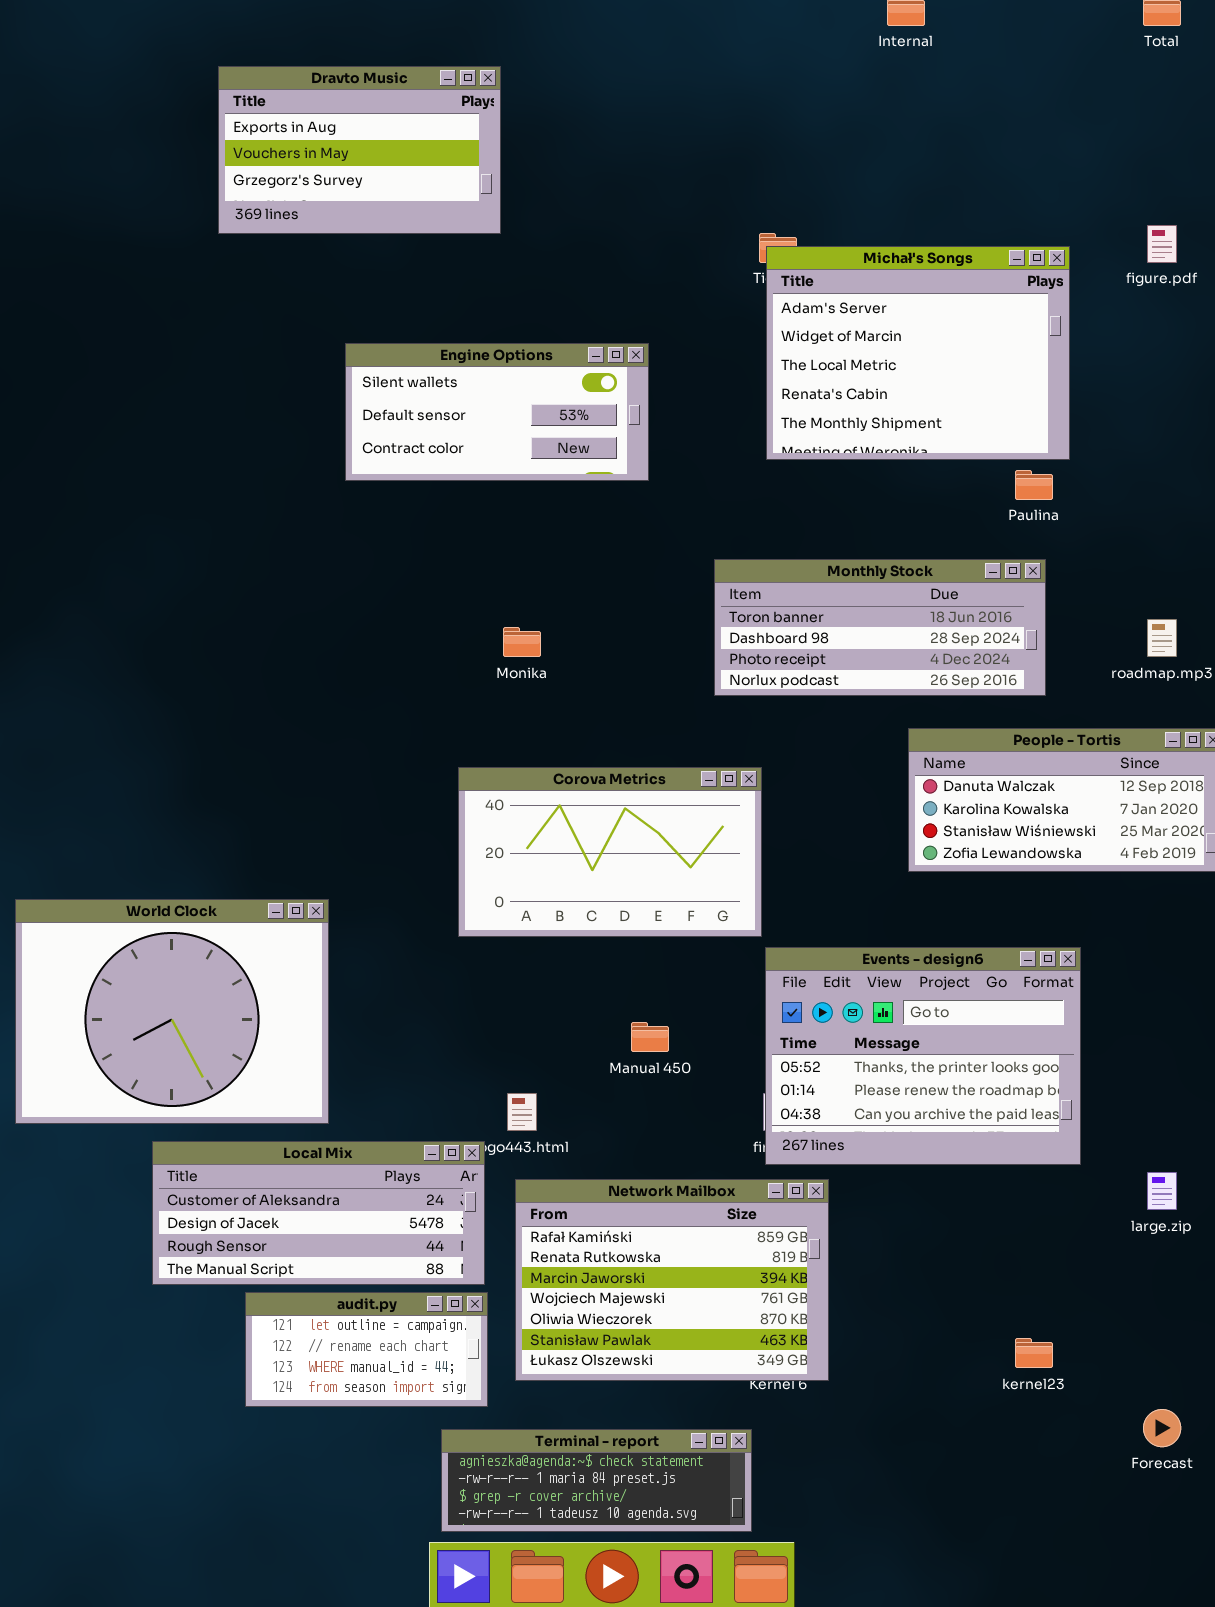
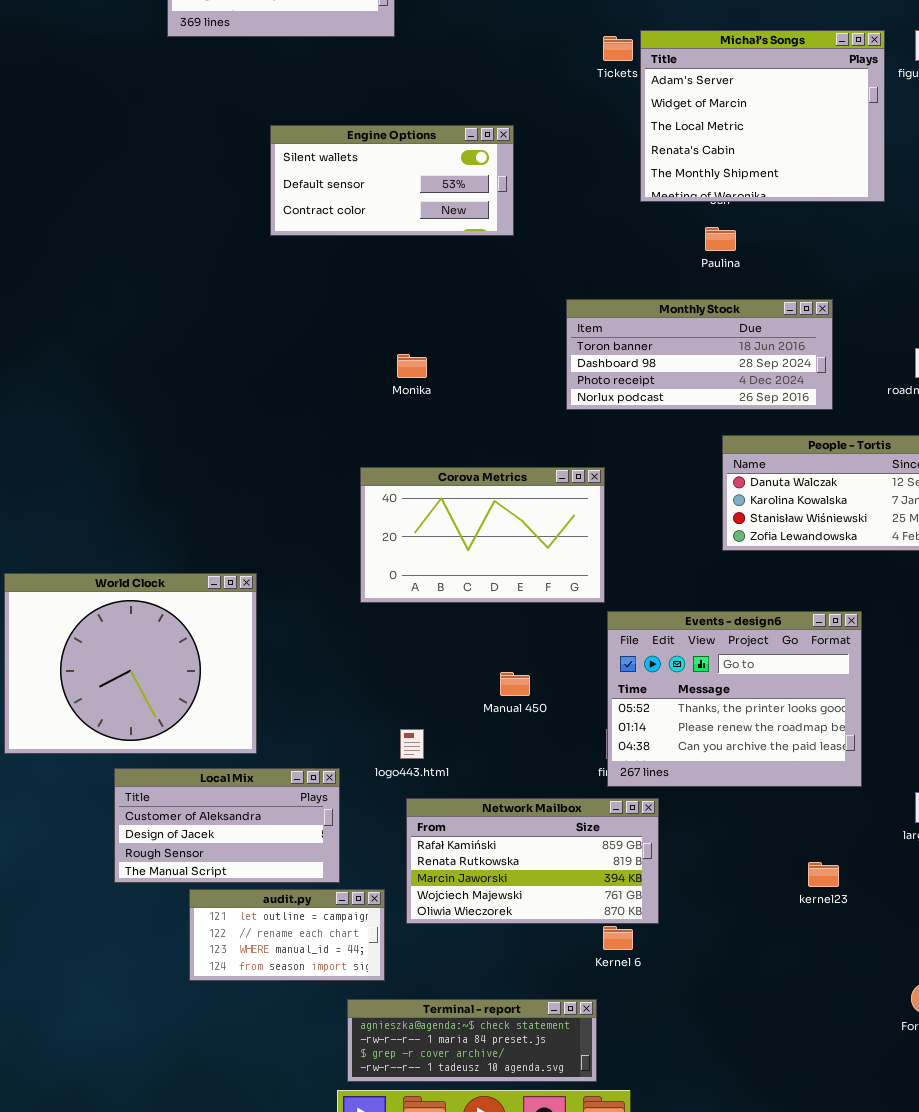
Michał's Songs: [766,246,1070,460] -> [640,30,885,202], moved
Paulina: [1015,470,1053,500] -> [705,227,736,251], moved
Local Mix: [152,1141,485,1285] -> [114,768,340,883], resized
Network Mailbox: [515,1179,829,1381] -> [406,798,659,924], resized
kernel23: [1015,1338,1053,1368] -> [808,862,839,887], moved

